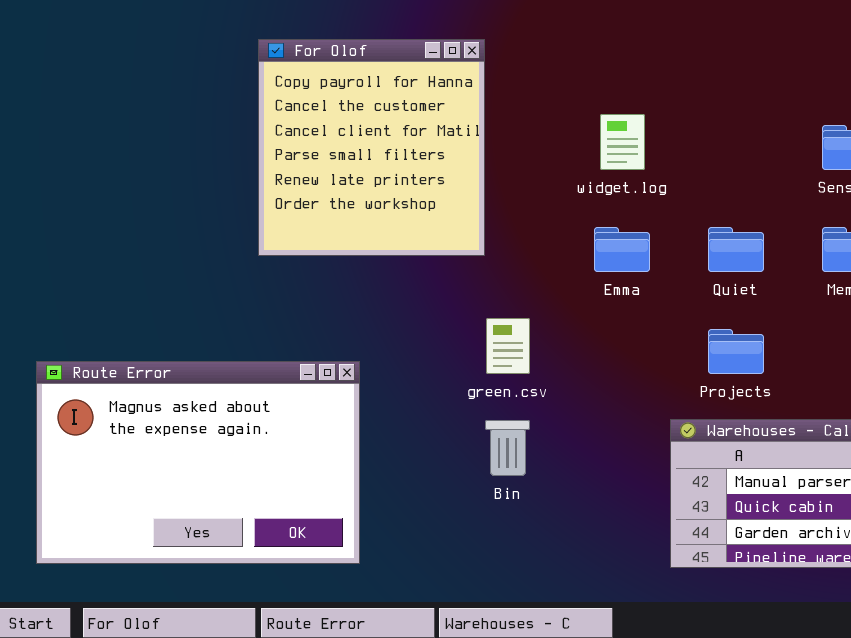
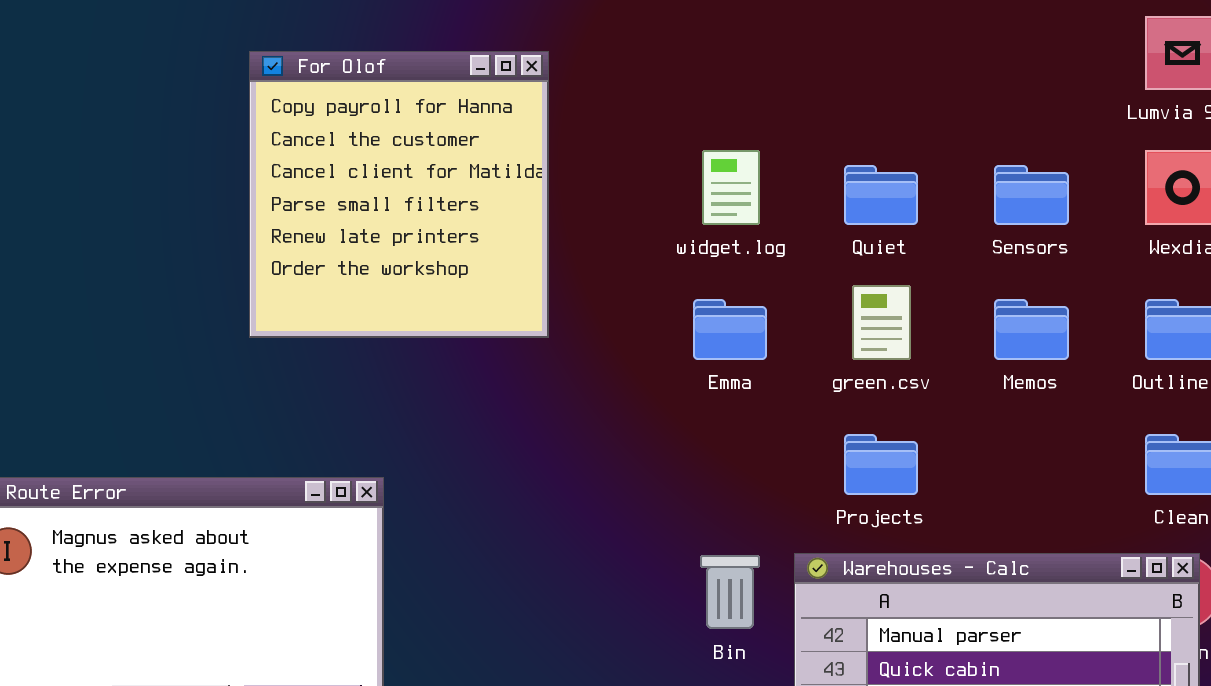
Quiet: [708,227,764,272] -> [844,165,918,225], moved
green.csv: [486,318,530,374] -> [852,285,911,360], moved
Bin: [485,420,530,476] -> [700,555,760,629], moved

